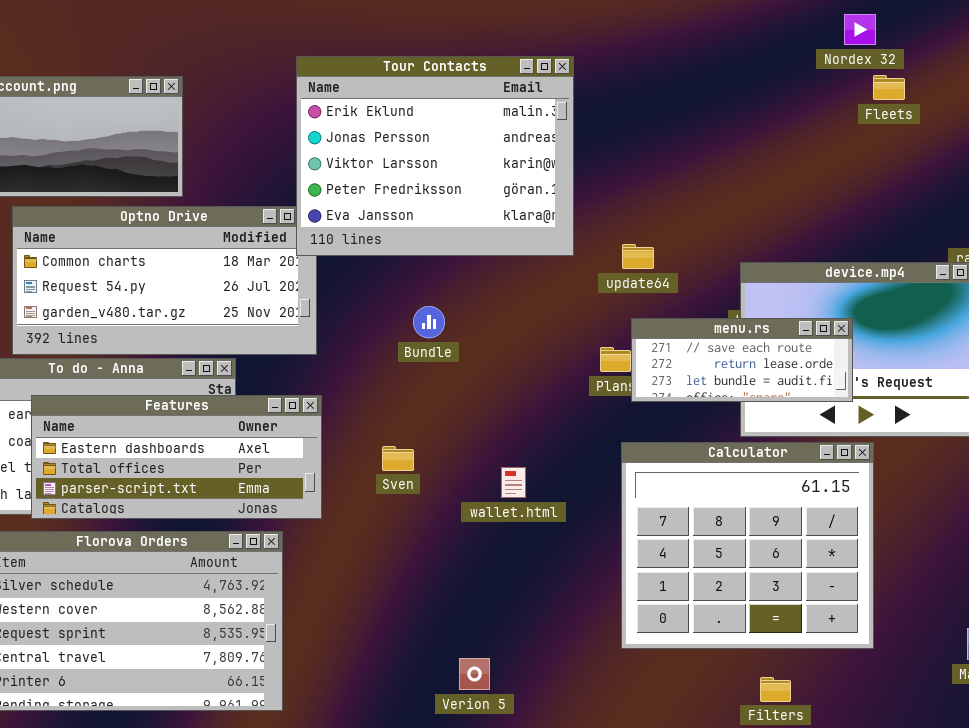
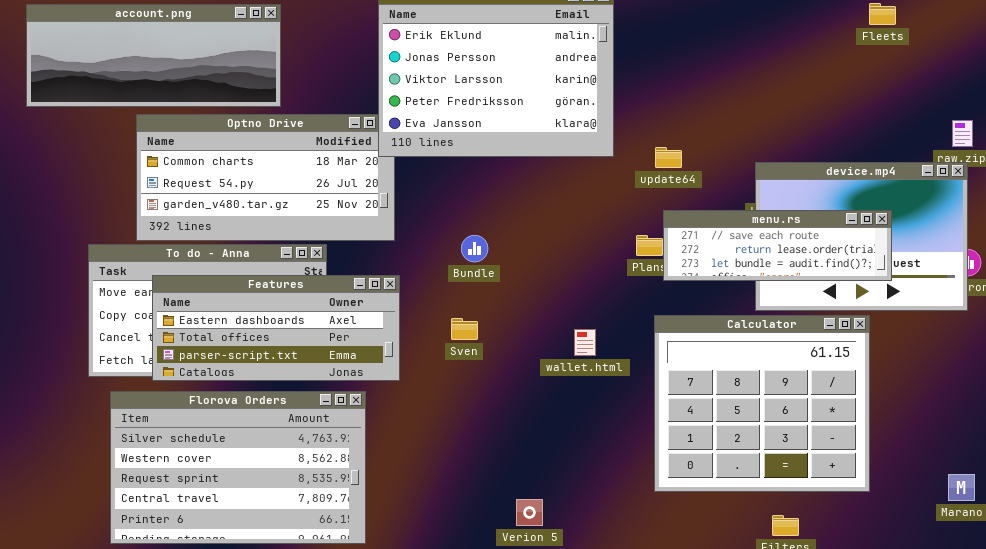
Bundle: [413,306,445,338] -> [461,235,488,262], moved
menu.rs: [631,318,853,402] -> [663,210,892,281], resized
wallet.html: [501,467,526,498] -> [574,329,596,356], moved

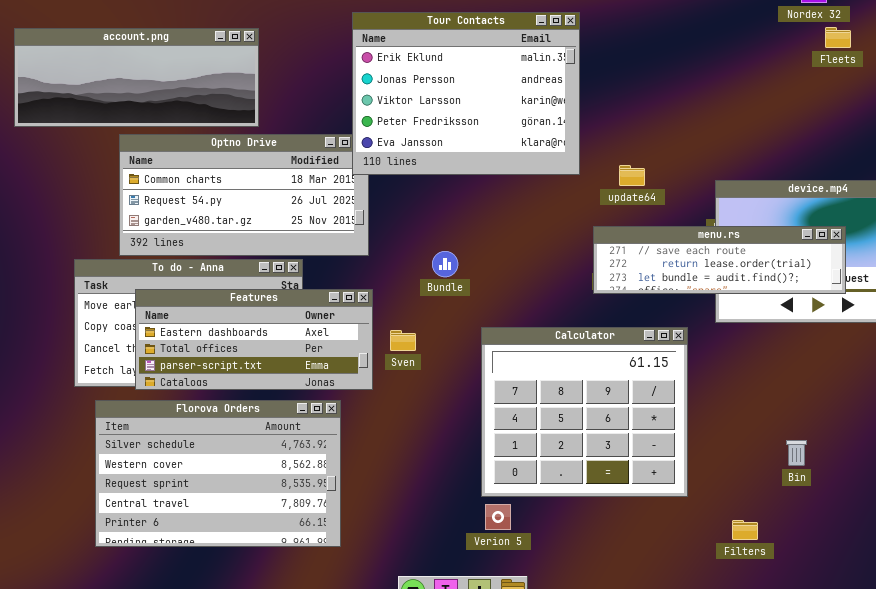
menu.rs: [663,210,892,281] -> [593,226,846,294], resized
Calculator: [654,315,870,492] -> [481,327,688,497], moved
Sven: [451,318,478,340] -> [390,330,416,351], moved

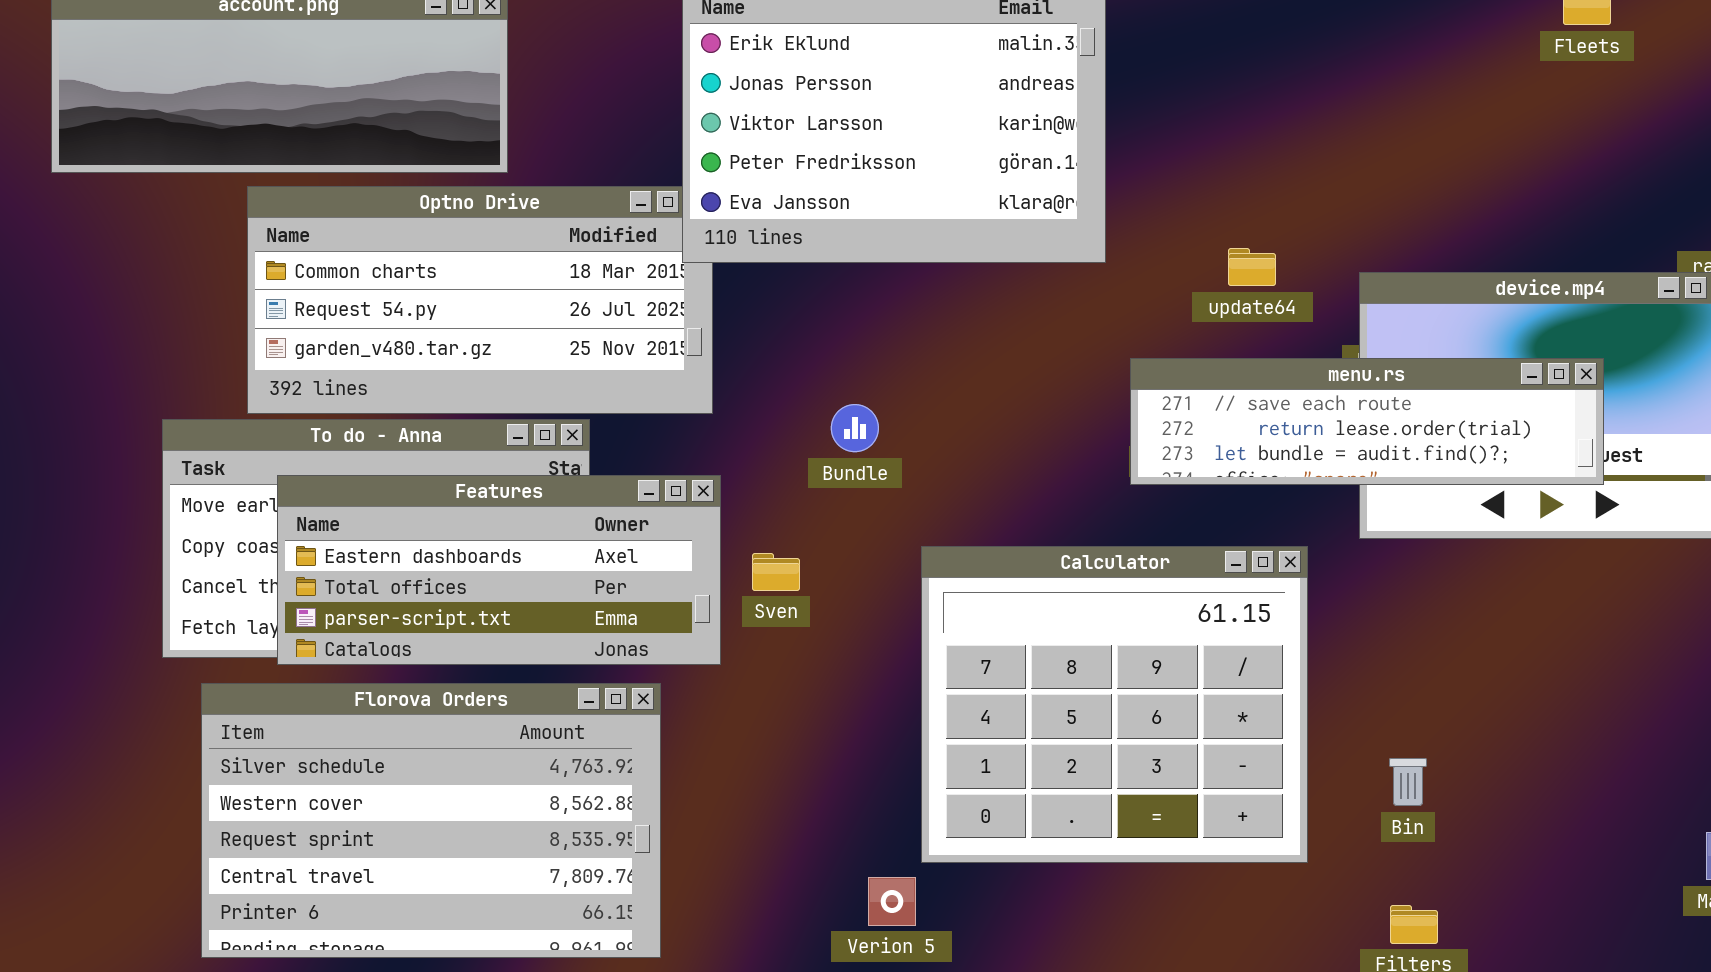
update64: [619,165,645,186] -> [1228,248,1276,286], moved
Bin: [786,440,807,466] -> [1389,758,1427,806], moved
Verion 5: [485,504,511,530] -> [868,877,916,926], moved

